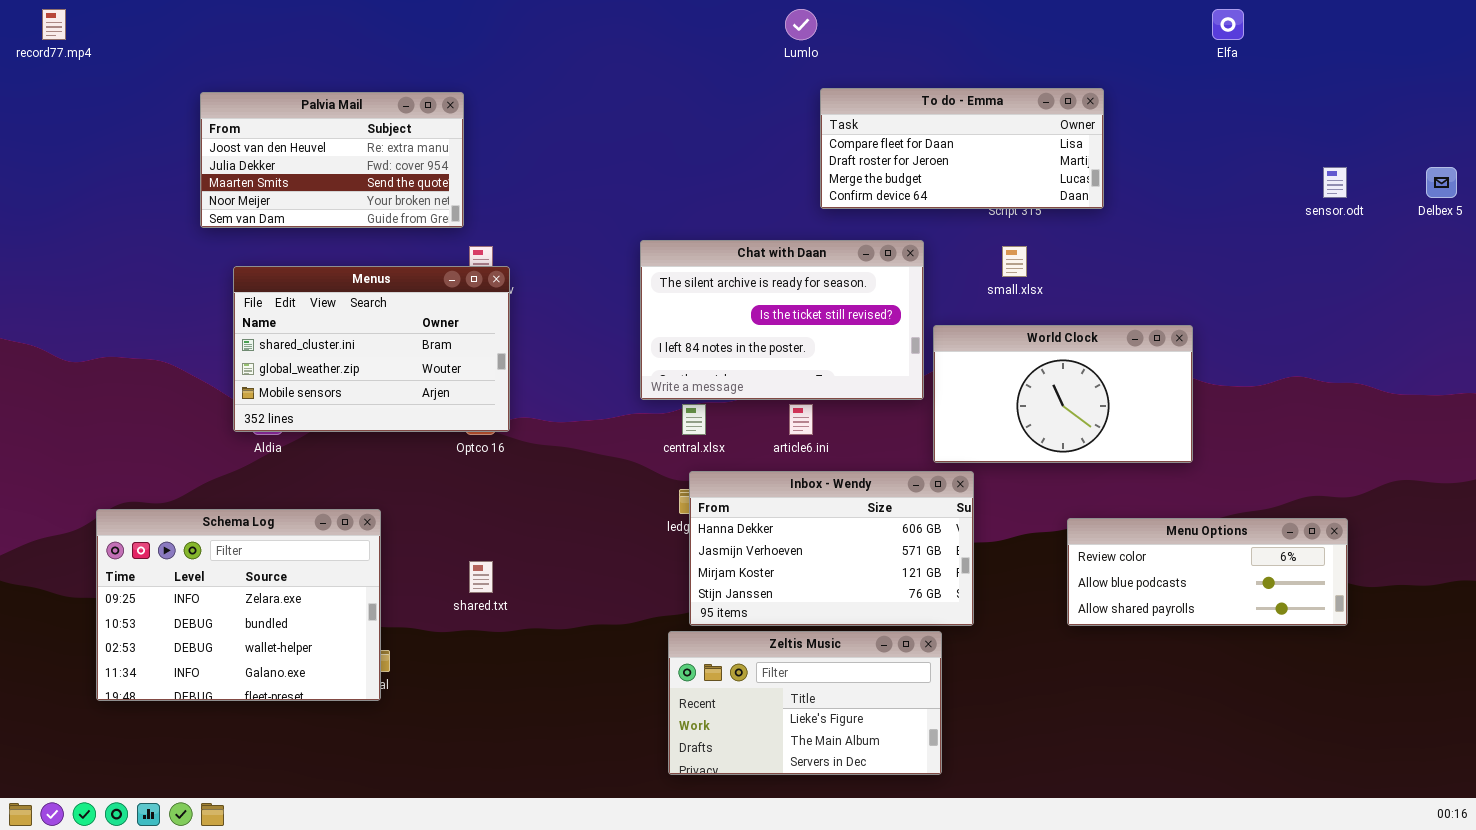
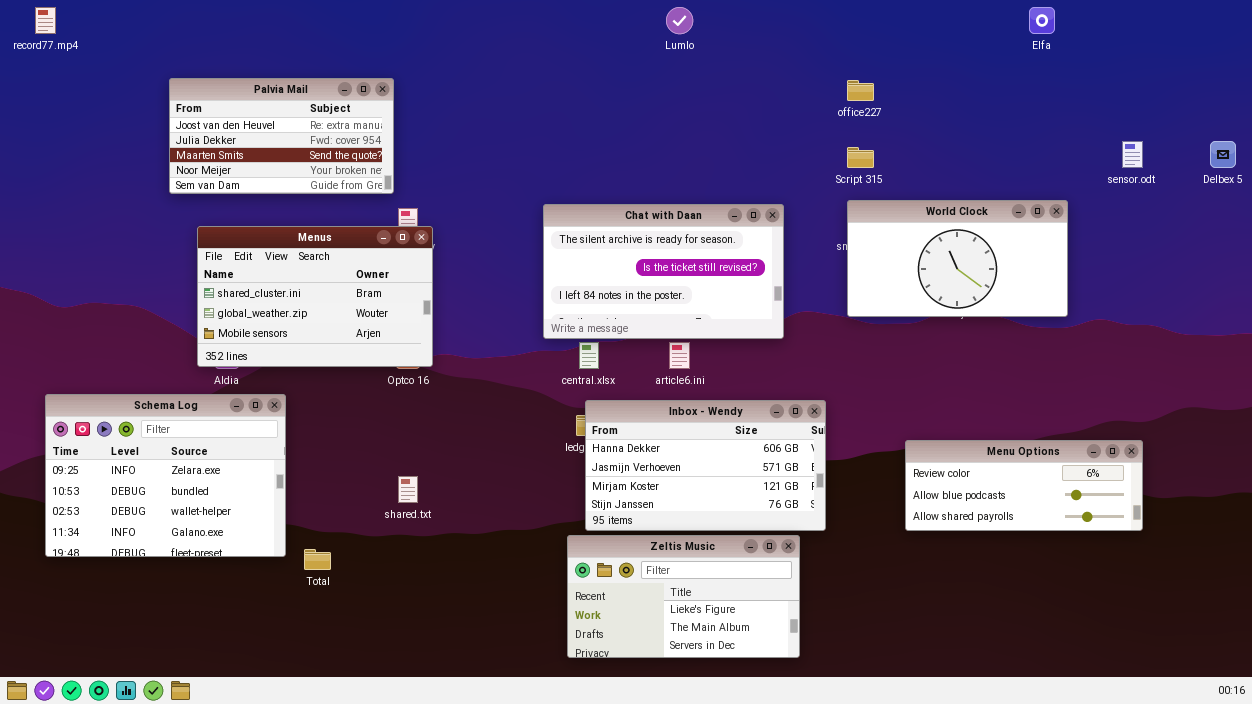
To do - Emma: [820,88,1104,209] -> none, closed
World Clock: [933,325,1193,463] -> [847,200,1068,317], moved
Schema Log: [96,509,381,701] -> [45,394,286,557], moved

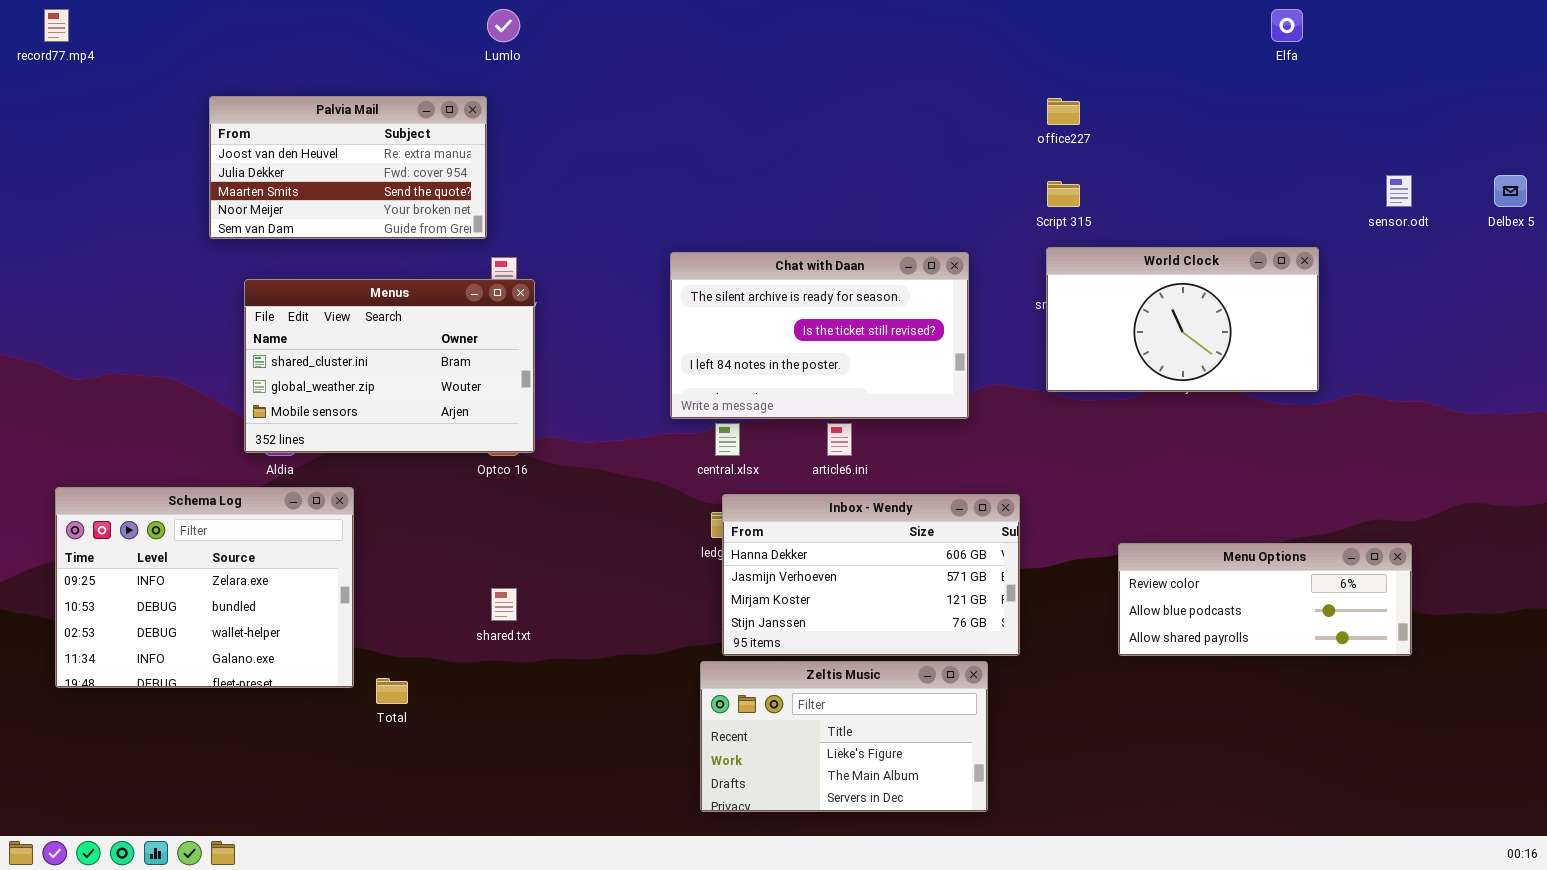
Lumlo: [666,7,693,34] -> [487,9,520,42], moved

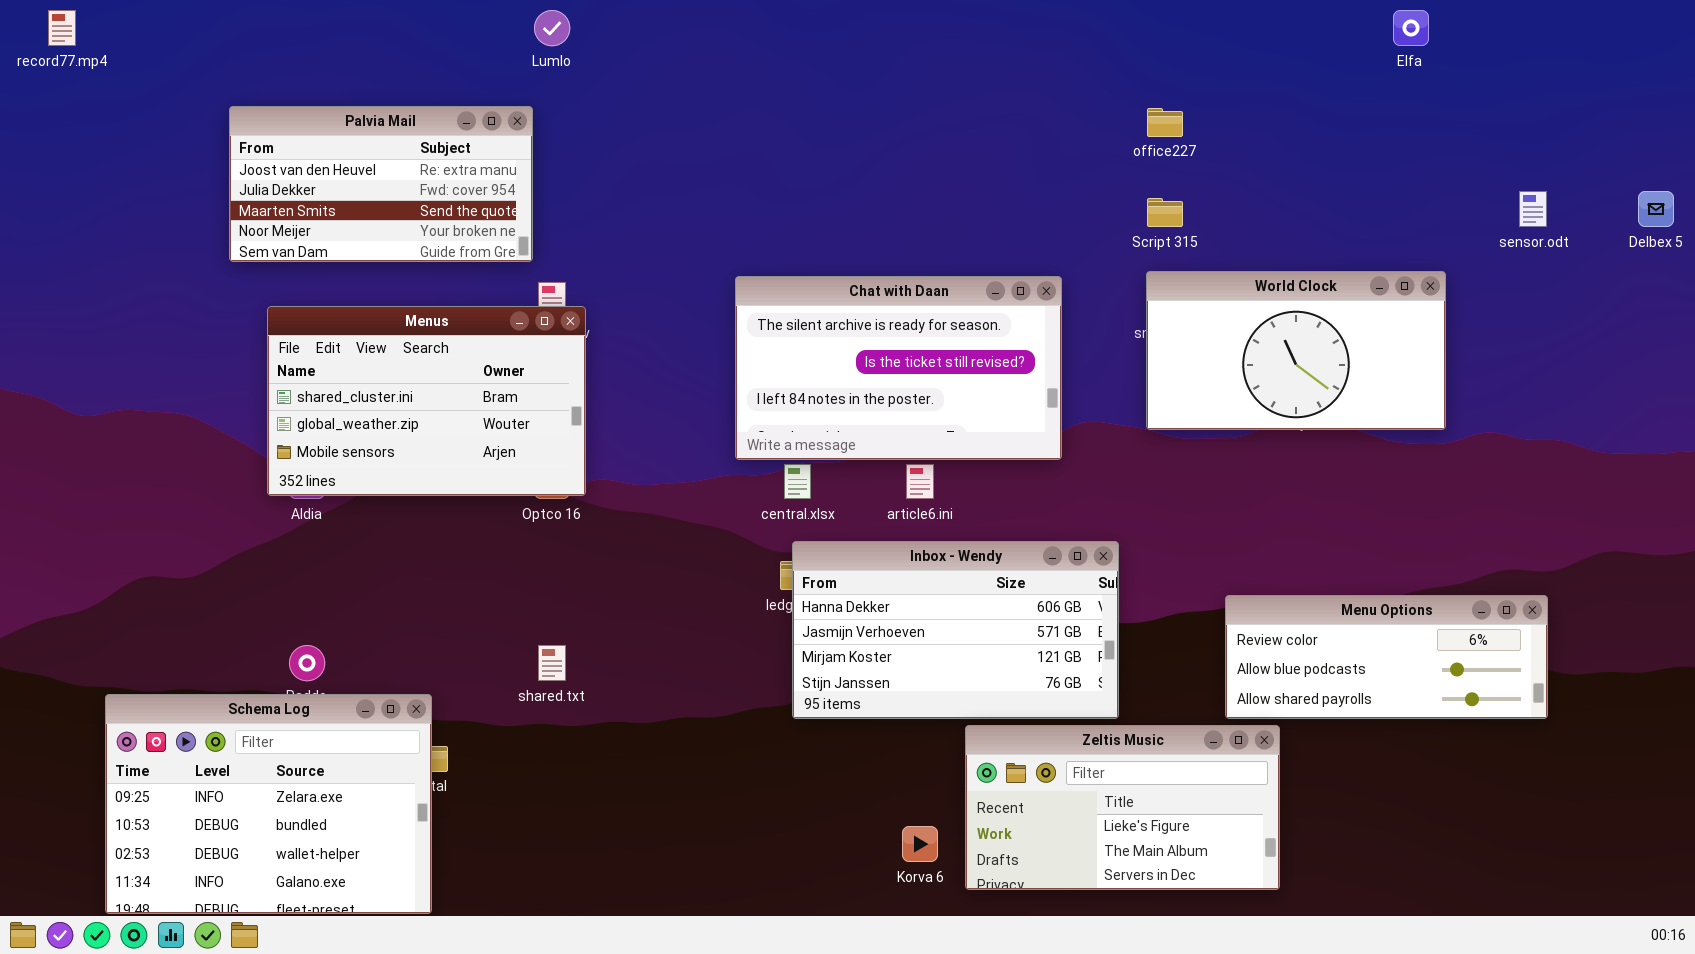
Schema Log: [55,487,354,688] -> [105,694,432,914], moved
Zeltis Music: [700,661,988,812] -> [965,725,1280,890], moved

